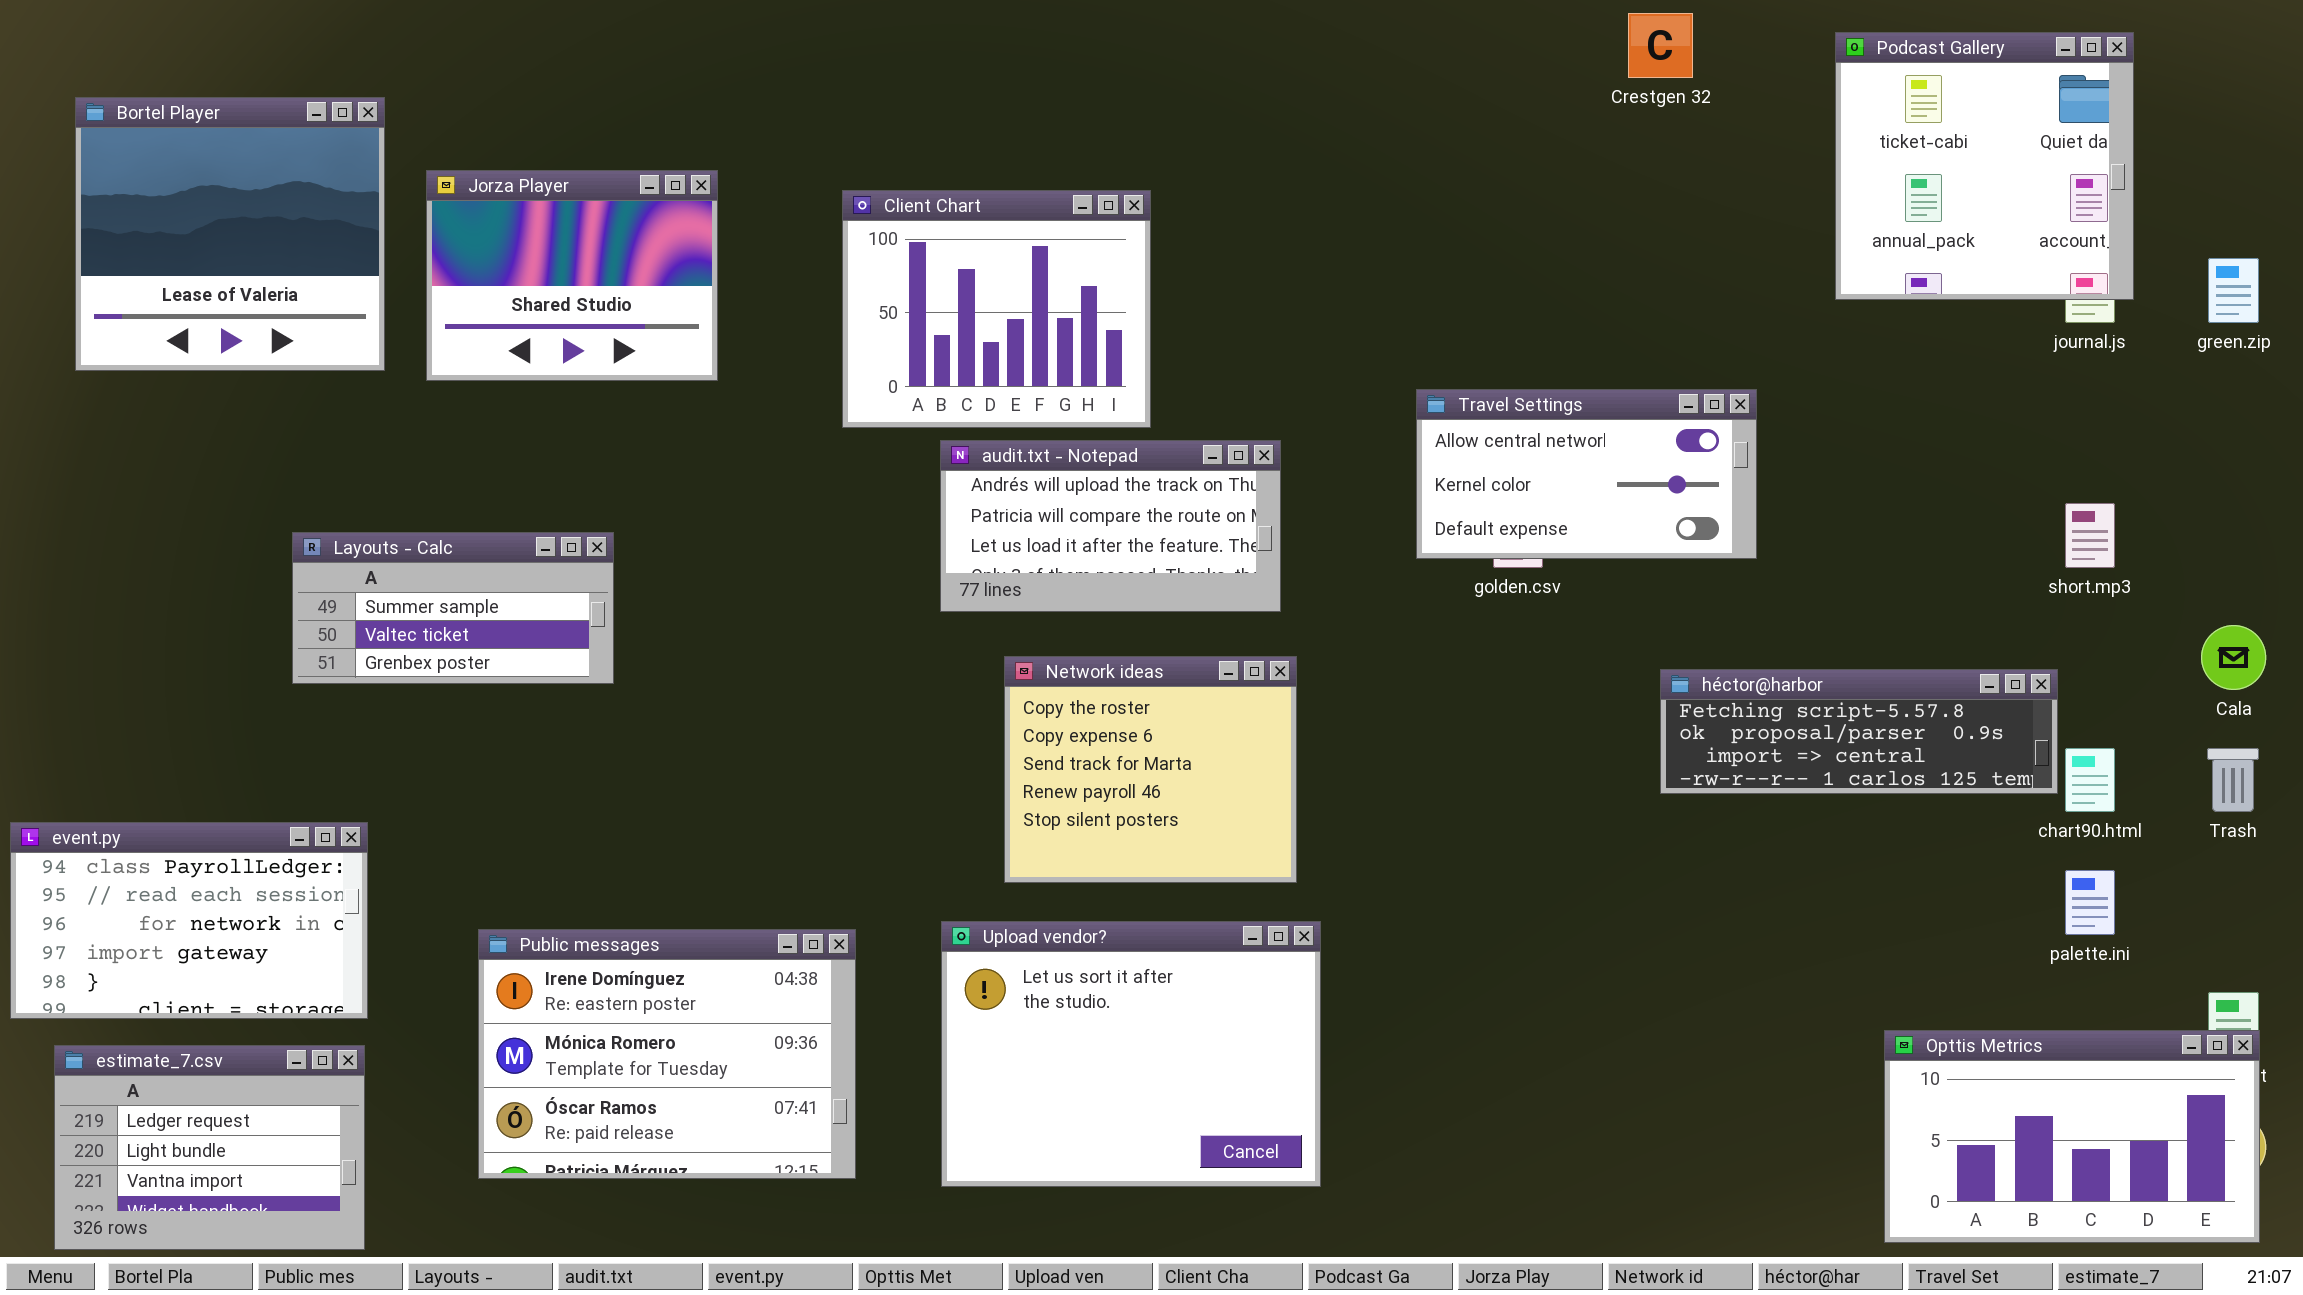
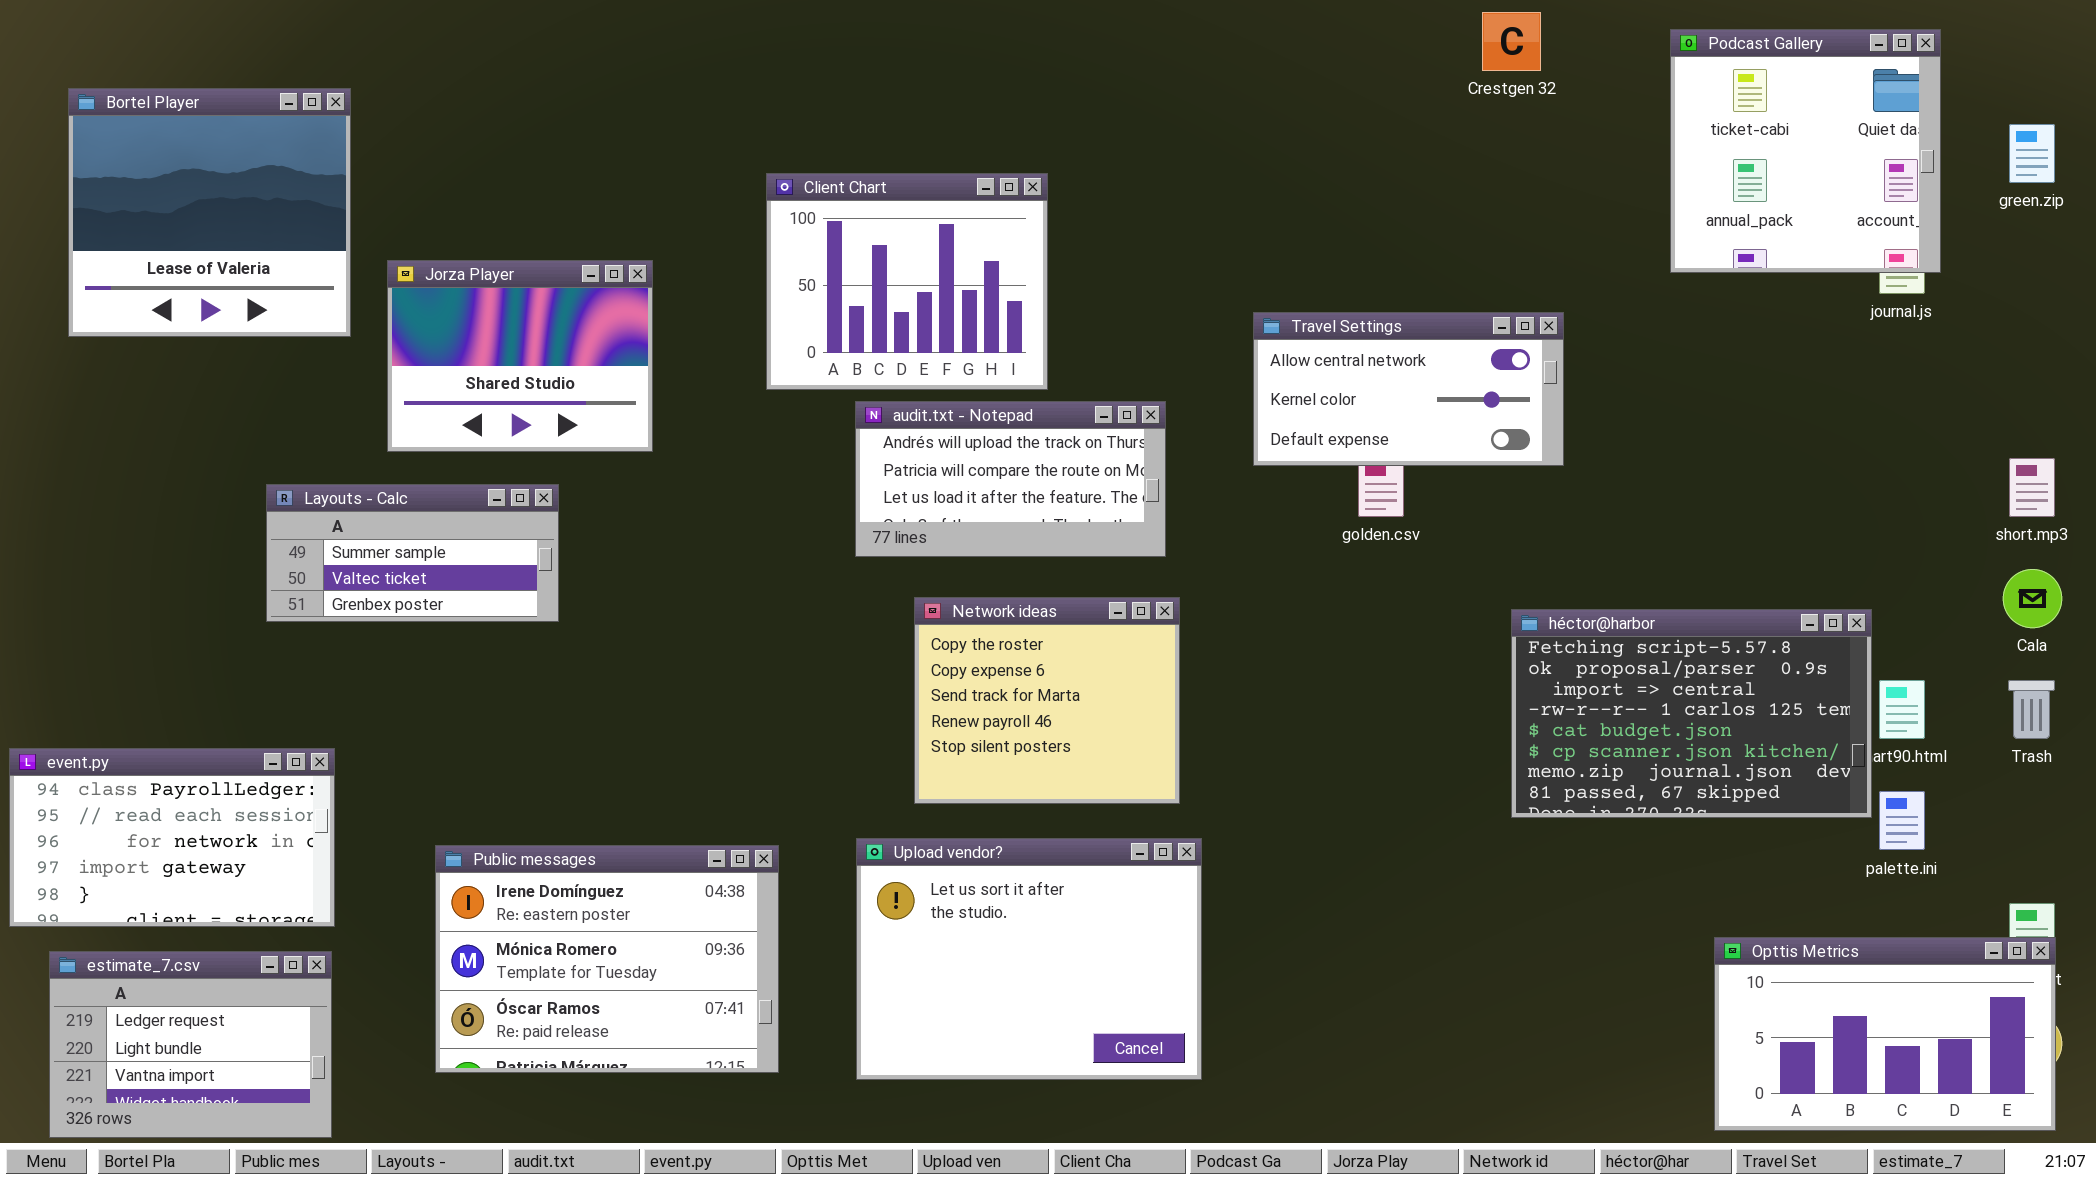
Jorza Player: [426,170,718,381] -> [387,260,653,452], moved
green.zip: [2208,258,2259,323] -> [2009,124,2055,183], moved
Travel Settings: [1416,389,1757,559] -> [1253,312,1564,466], moved
short.mp3: [2065,503,2115,568] -> [2009,458,2055,517], moved
héctor@harbor: [1660,669,2058,794] -> [1511,609,1872,818], resized

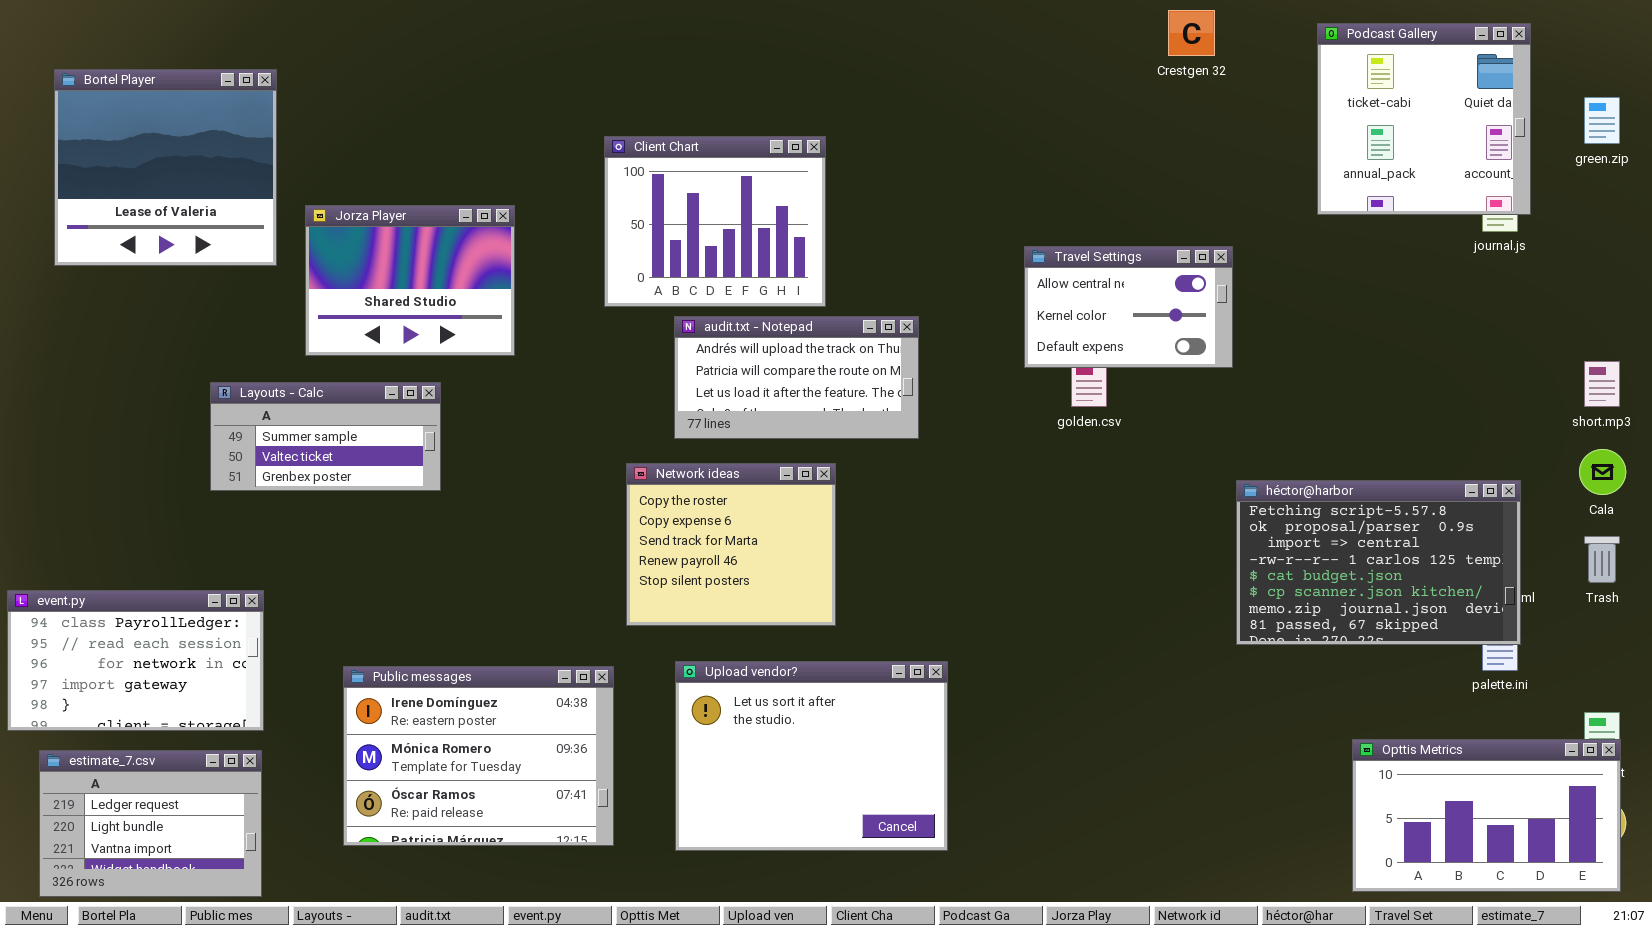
Travel Settings: [1253,312,1564,466] -> [1024,246,1233,368], resized
Network ideas: [914,597,1180,804] -> [626,463,836,626], moved
héctor@harbor: [1511,609,1872,818] -> [1236,480,1521,645], moved

